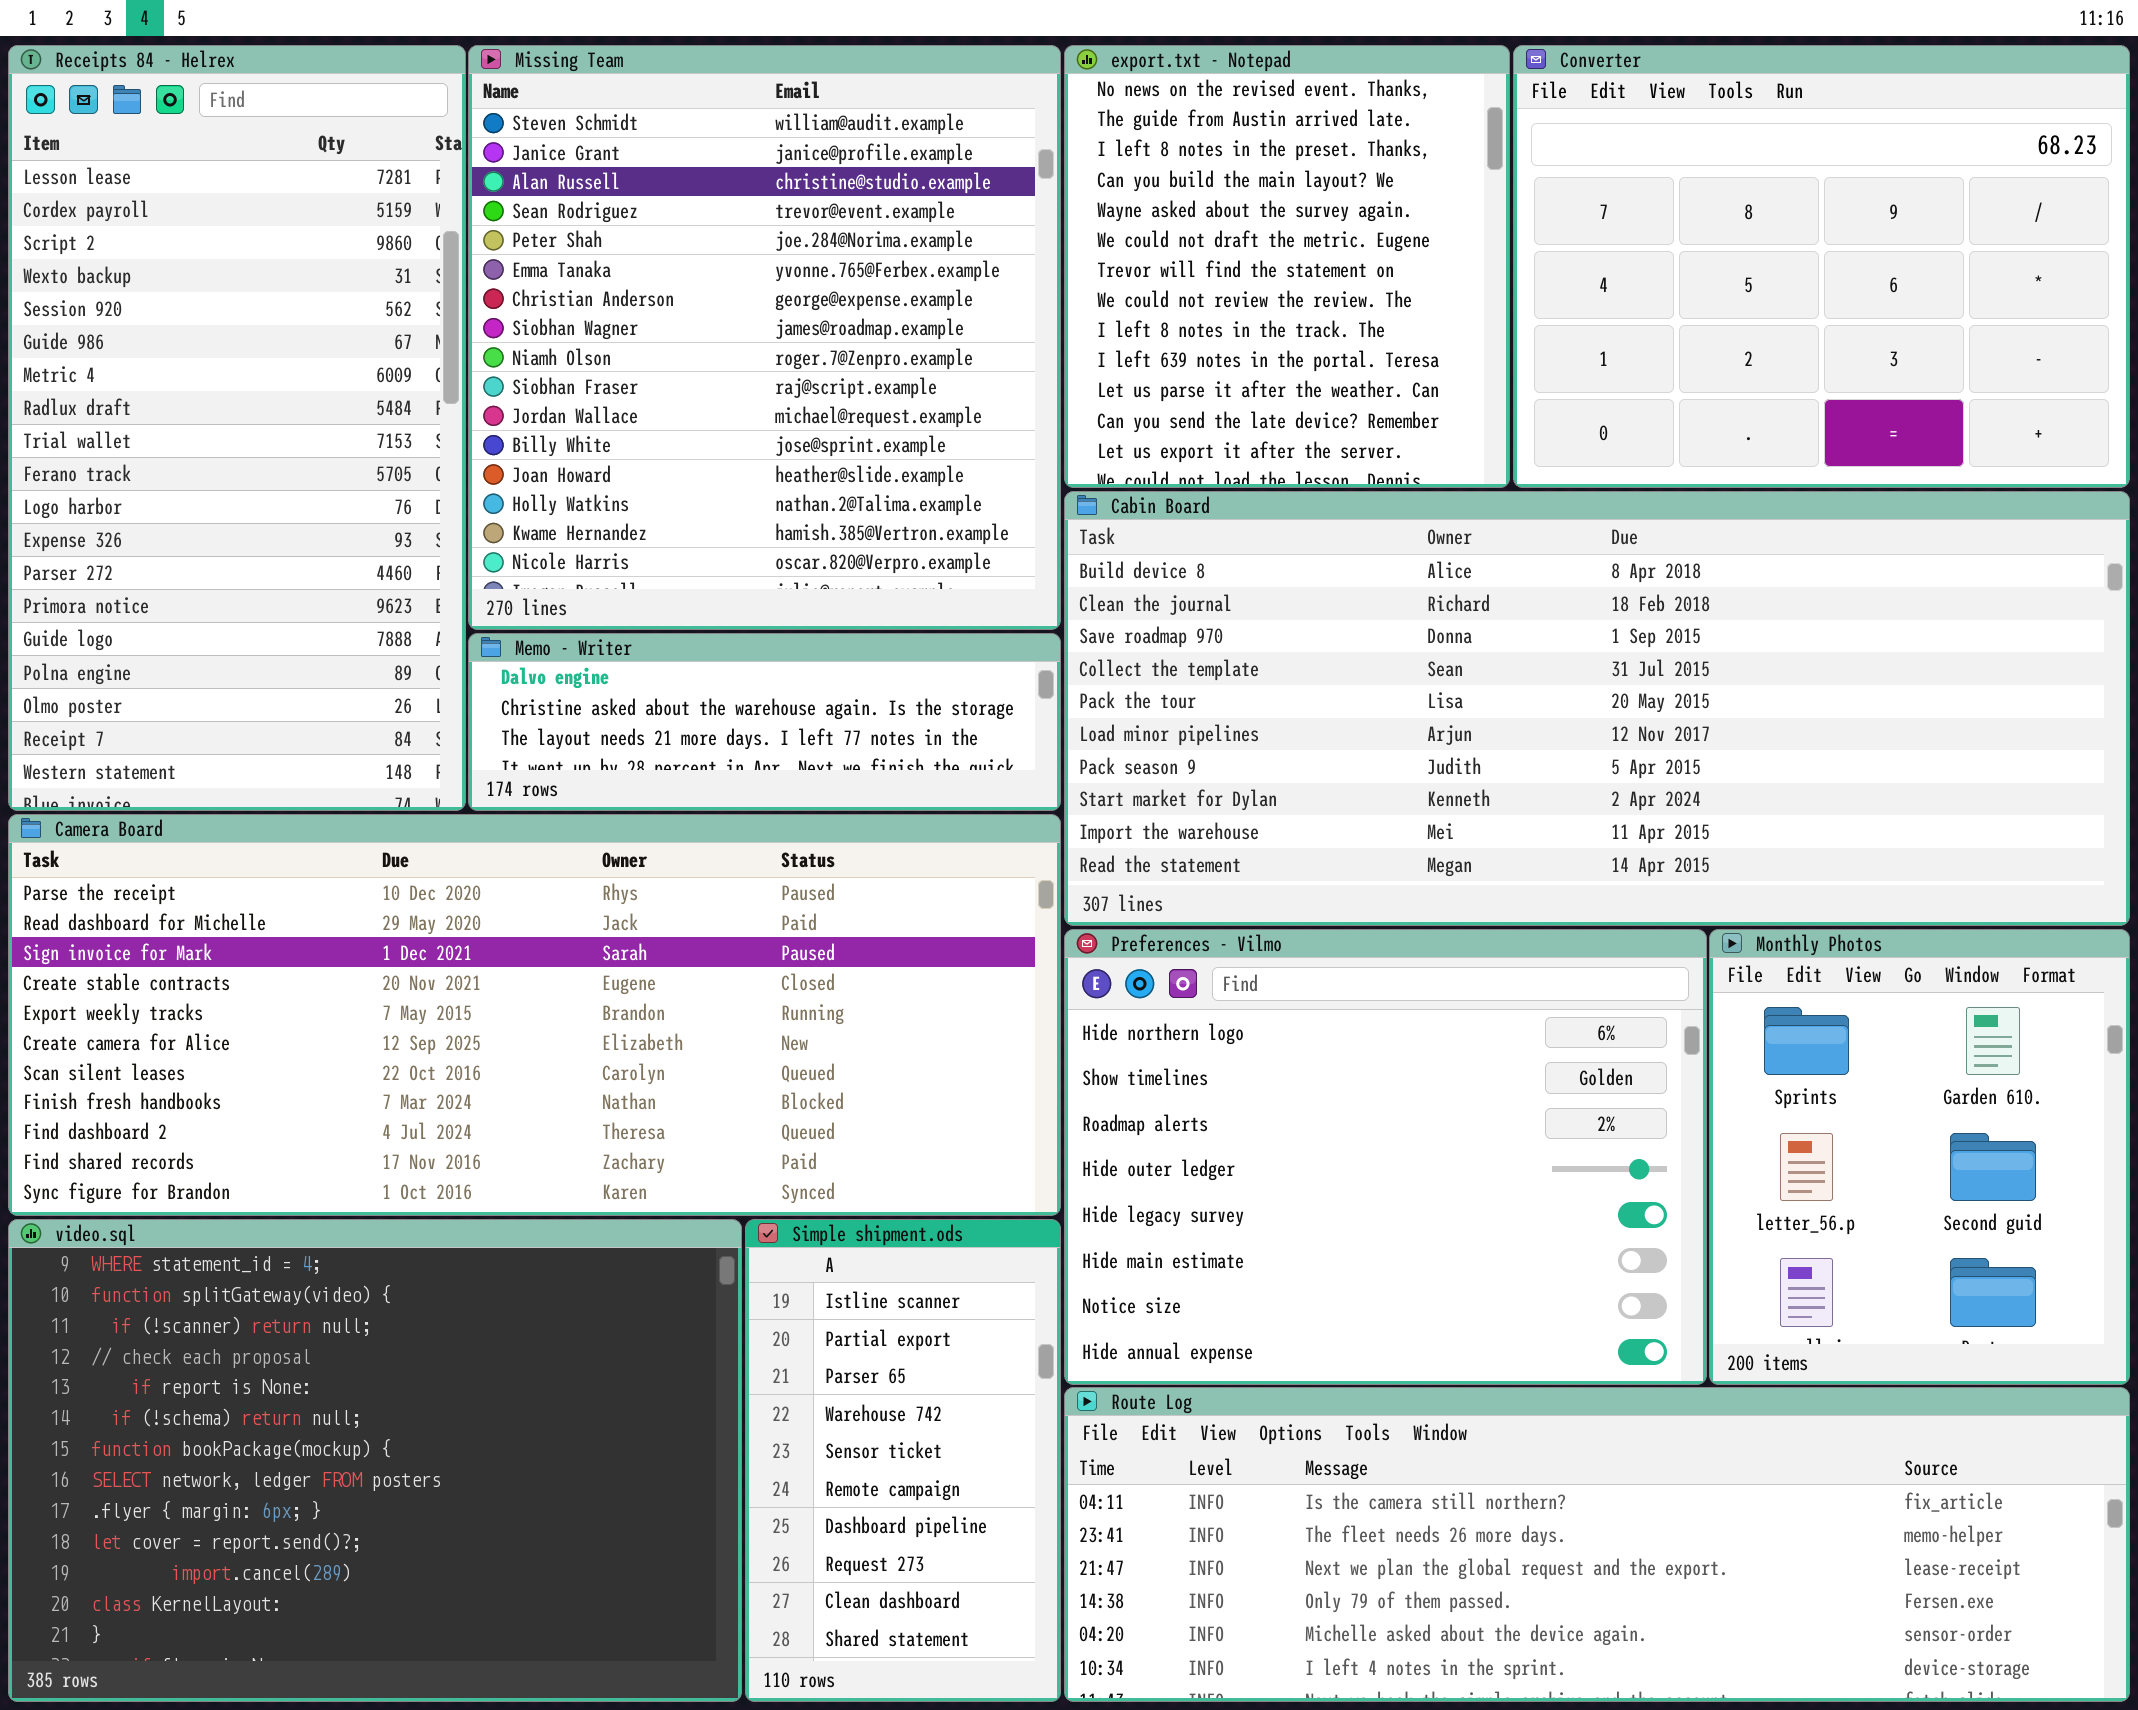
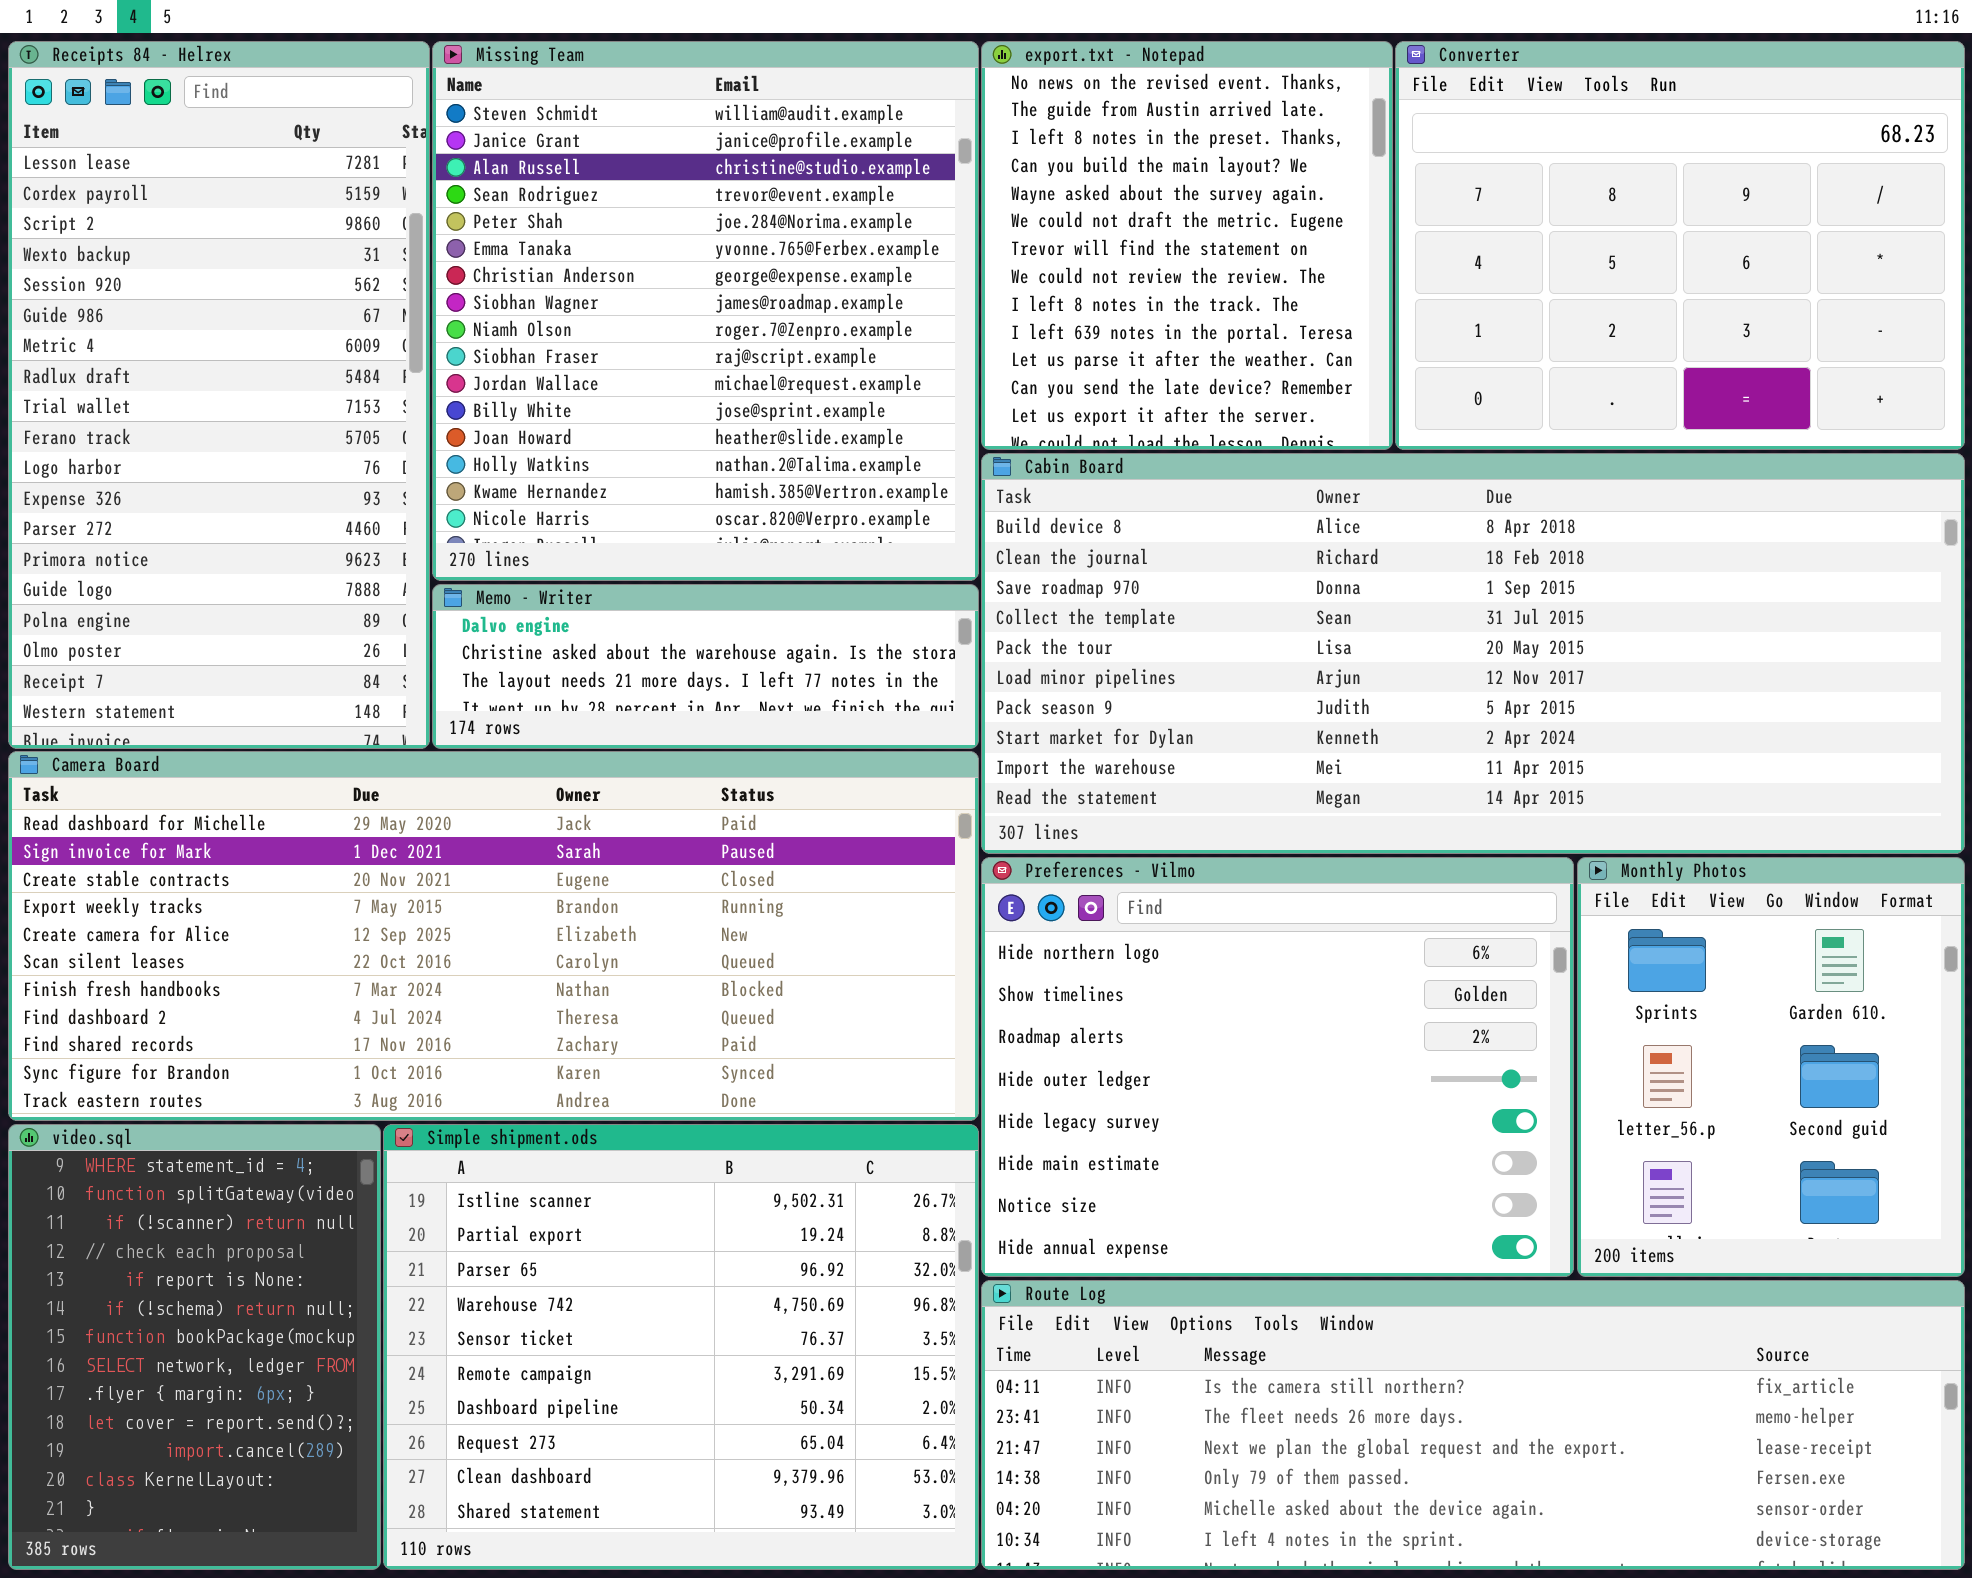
Camera Board: [8,814,1061,1216] -> [8,751,979,1121], scrolled down 1 row
video.sql: [8,1219,742,1702] -> [8,1124,381,1570], resized
Simple shipment.ods: [745,1219,1061,1702] -> [383,1124,979,1570], resized

